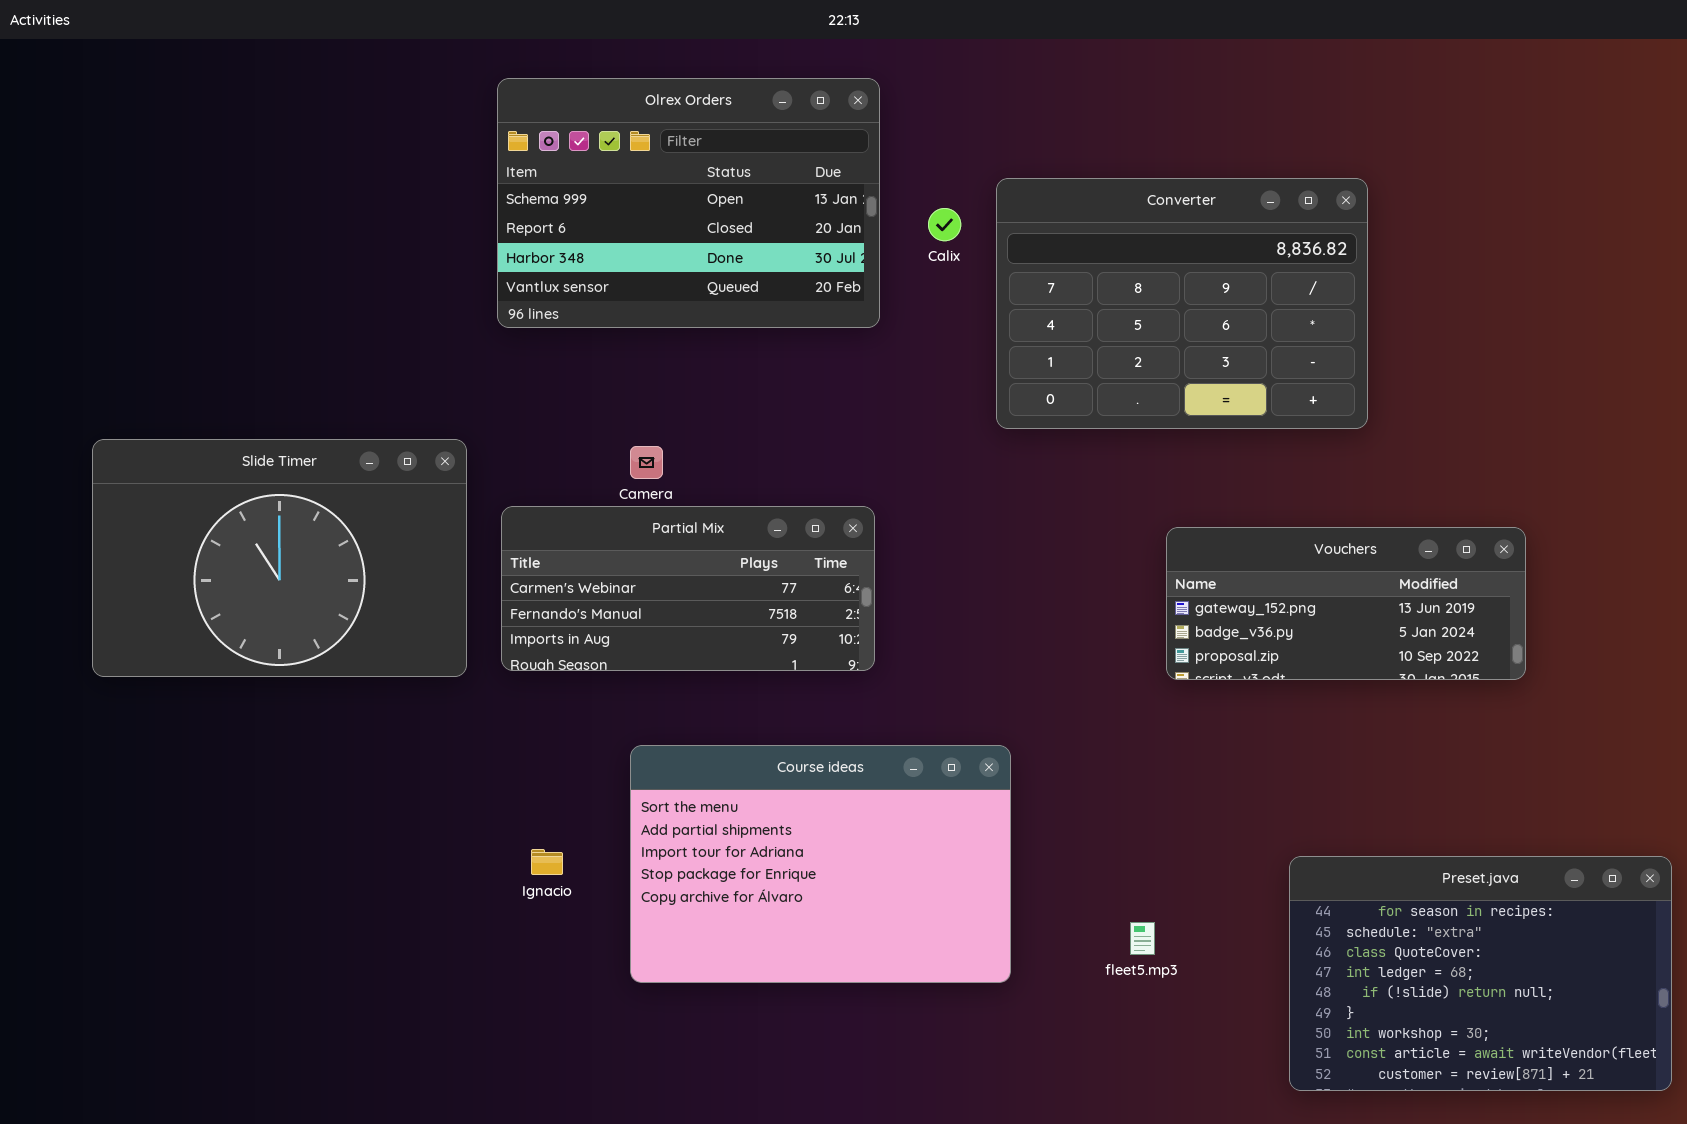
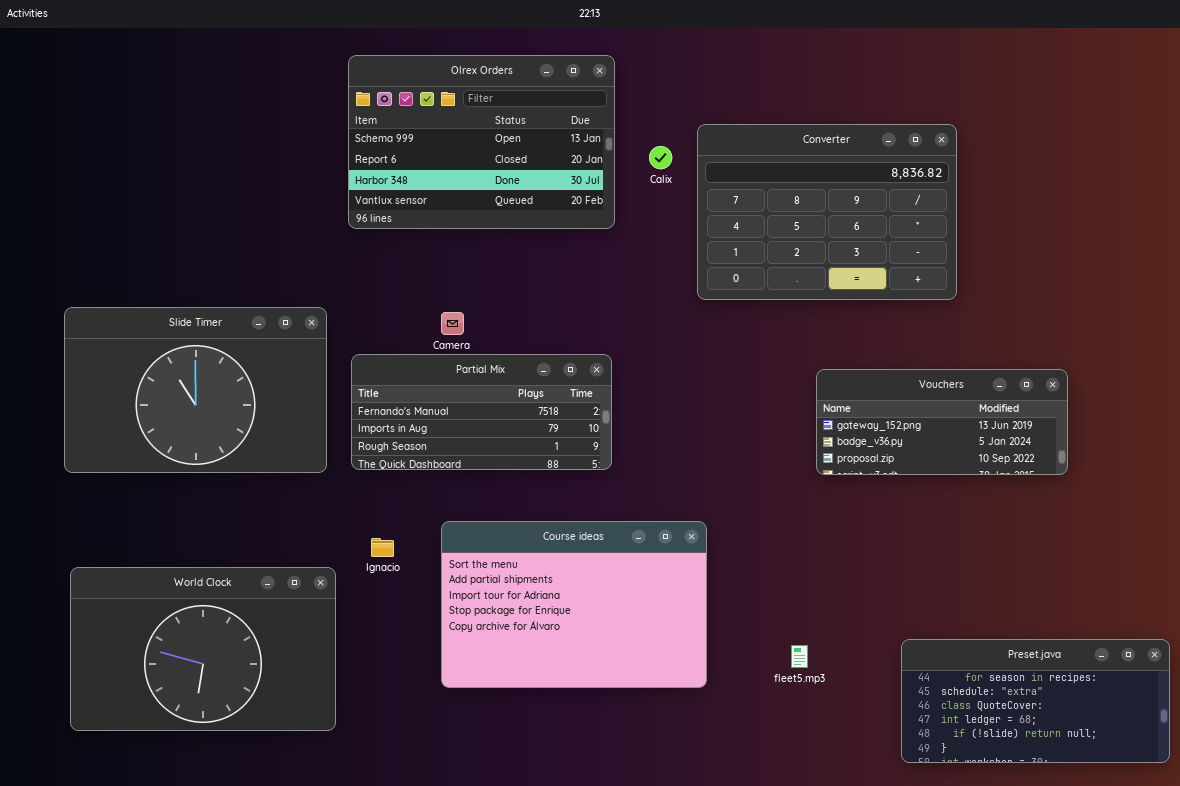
Partial Mix: [501,506,875,671] -> [351,354,612,470], scrolled down 1 row
World Clock: none -> [70,567,336,731], opened
Ignacio: [531,849,563,875] -> [371,538,394,557], moved
Preset.java: [1289,856,1672,1091] -> [901,639,1170,763], resized

